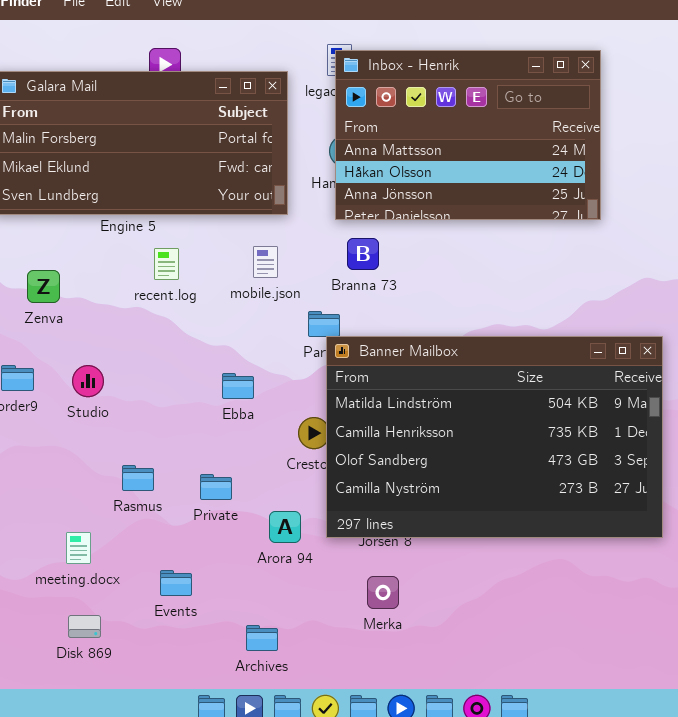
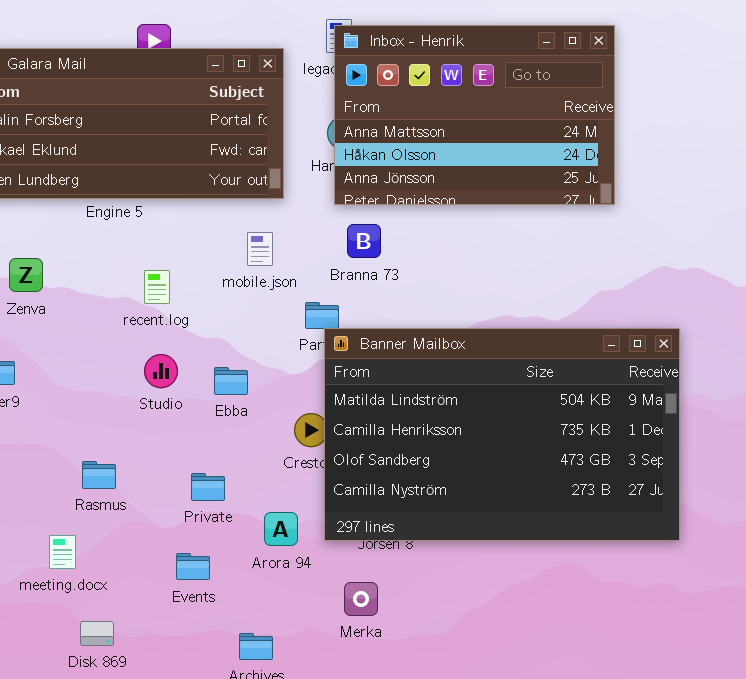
recent.log: [154,248,179,280] -> [144,270,170,304], moved
Studio: [72,365,104,397] -> [144,354,178,388], moved
Rasmus: [122,465,154,491] -> [82,461,116,489], moved
Events: [160,570,192,596] -> [176,553,210,580], moved
Merka: [367,576,399,609] -> [344,582,378,616], moved
Disk 869: [68,615,101,638] -> [80,621,114,646], moved

